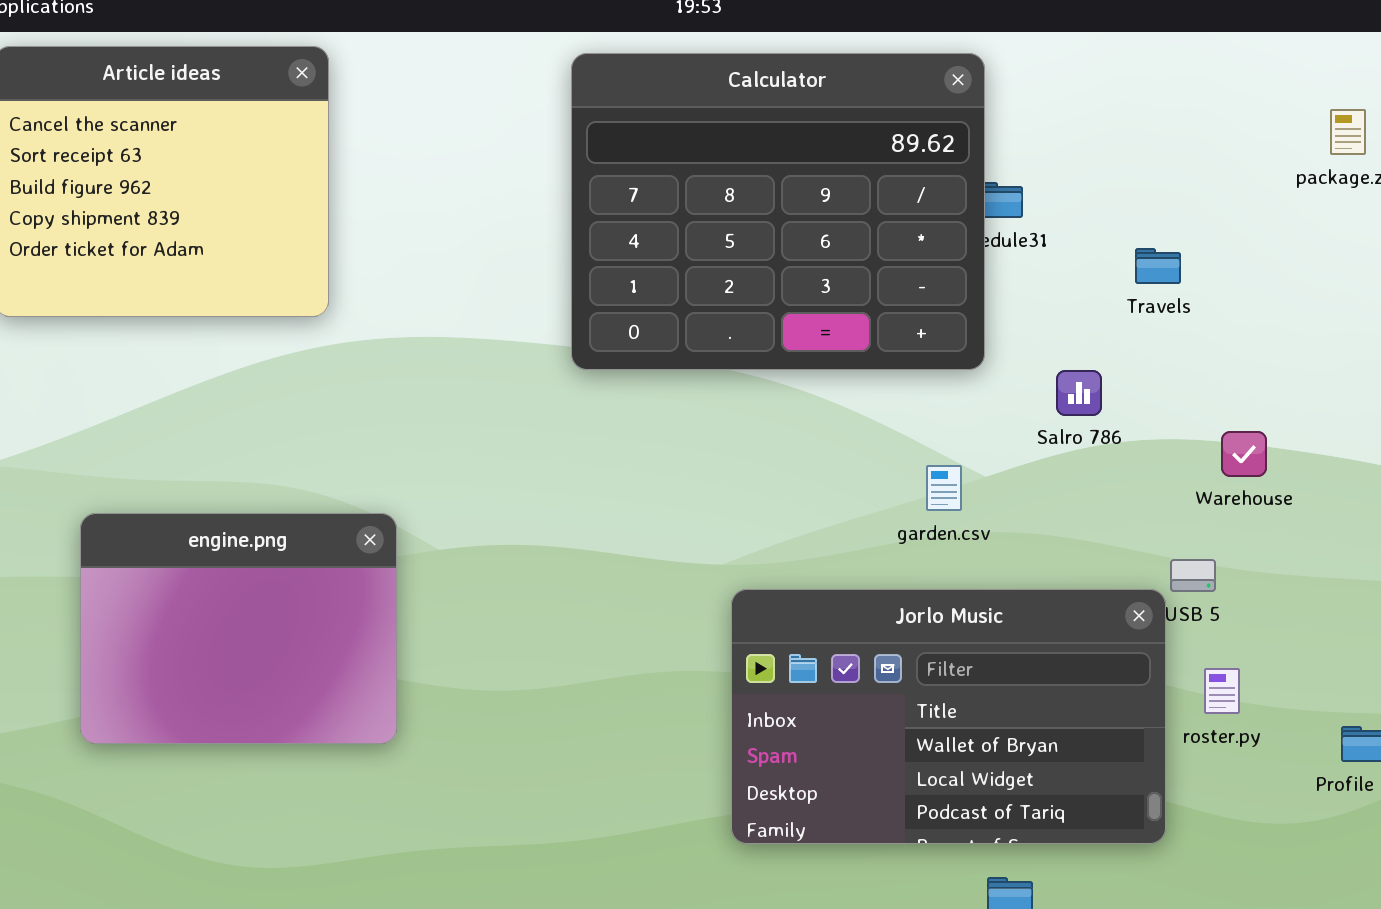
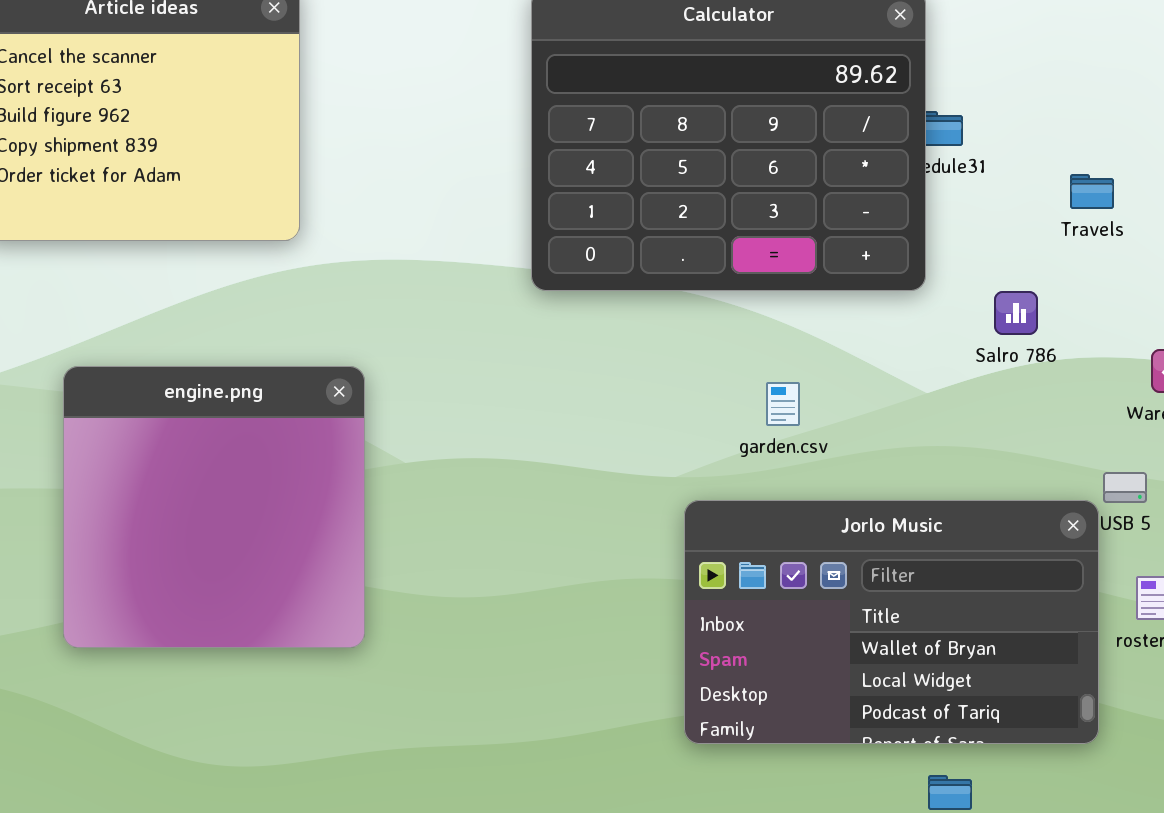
garden.csv: [926,465,962,511] -> [766,382,800,426], moved
engine.png: [80,513,397,744] -> [63,366,365,648], resized

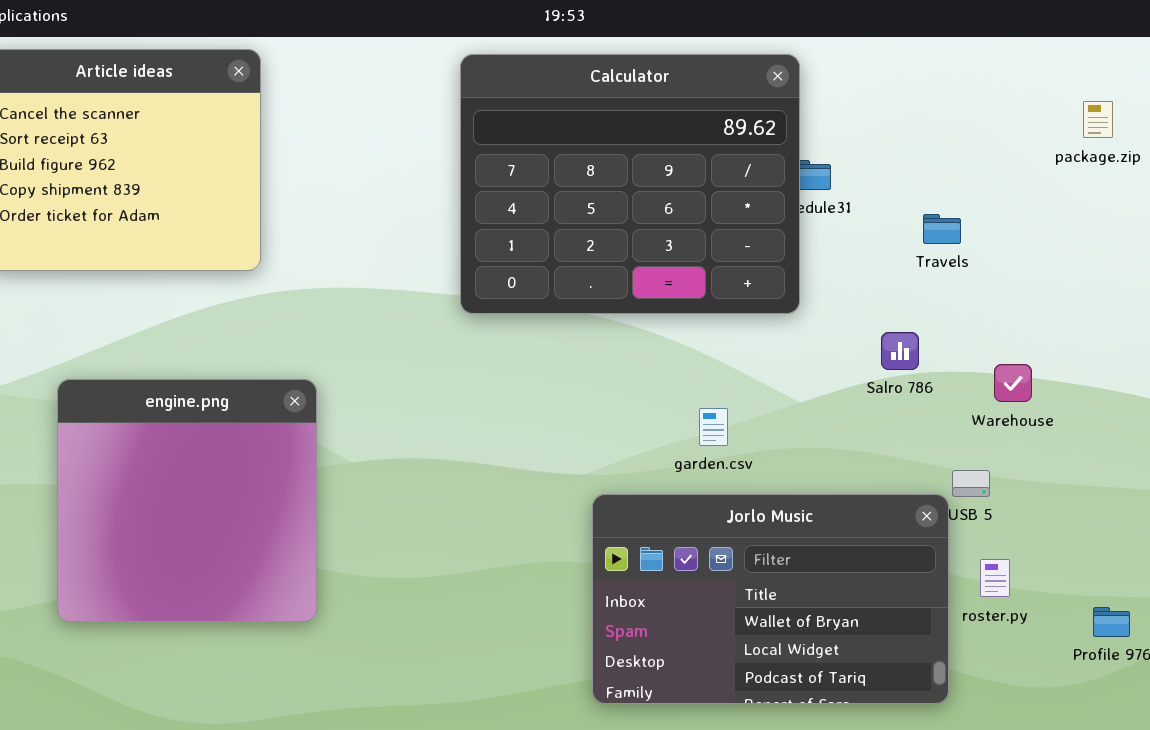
Salro 786: [994,291,1038,335] -> [881,332,919,370], moved
garden.csv: [766,382,800,426] -> [699,408,728,446], moved

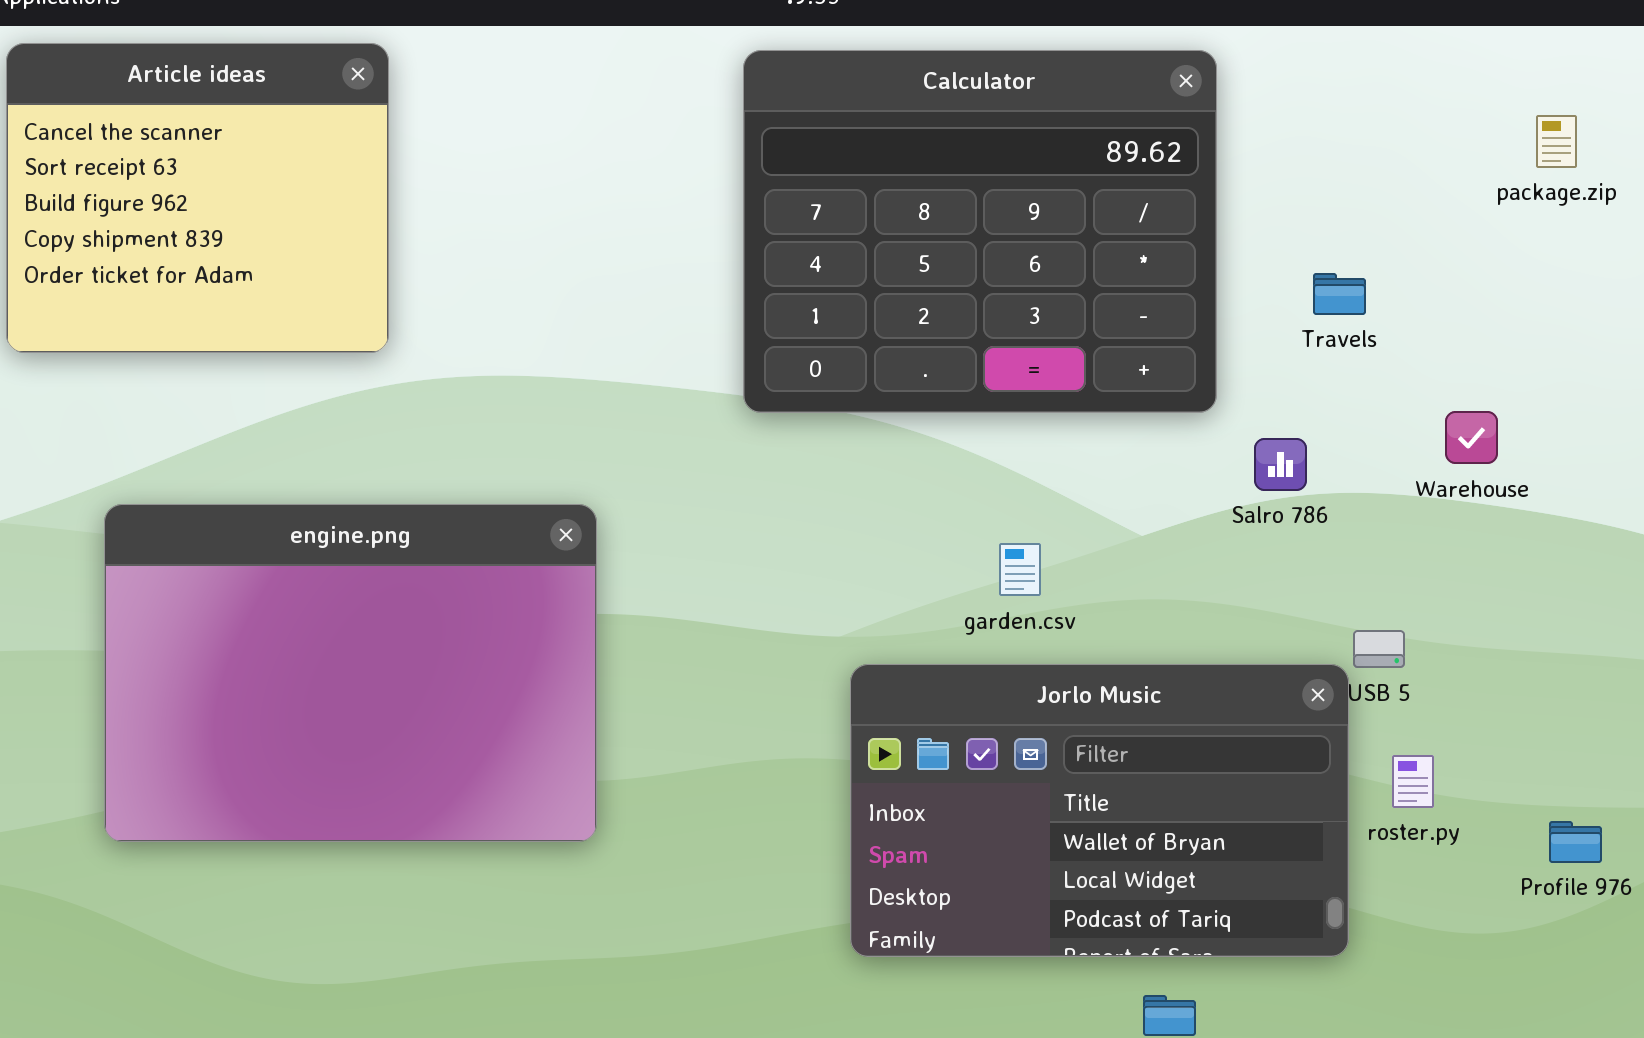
Calculator: [460,54,800,314] -> [743,50,1217,413], moved
Warehouse: [994,364,1032,402] -> [1445,411,1498,464], moved
engine.png: [57,379,317,622] -> [104,504,597,842], resized

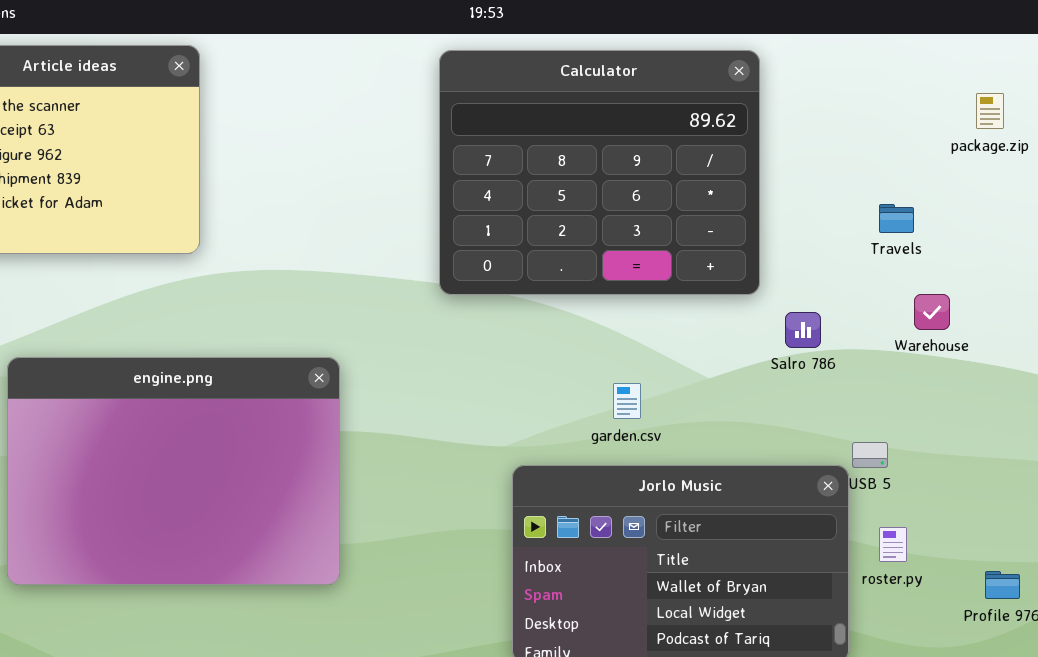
Travels: [1313,273,1366,315] -> [879,204,914,233], moved

